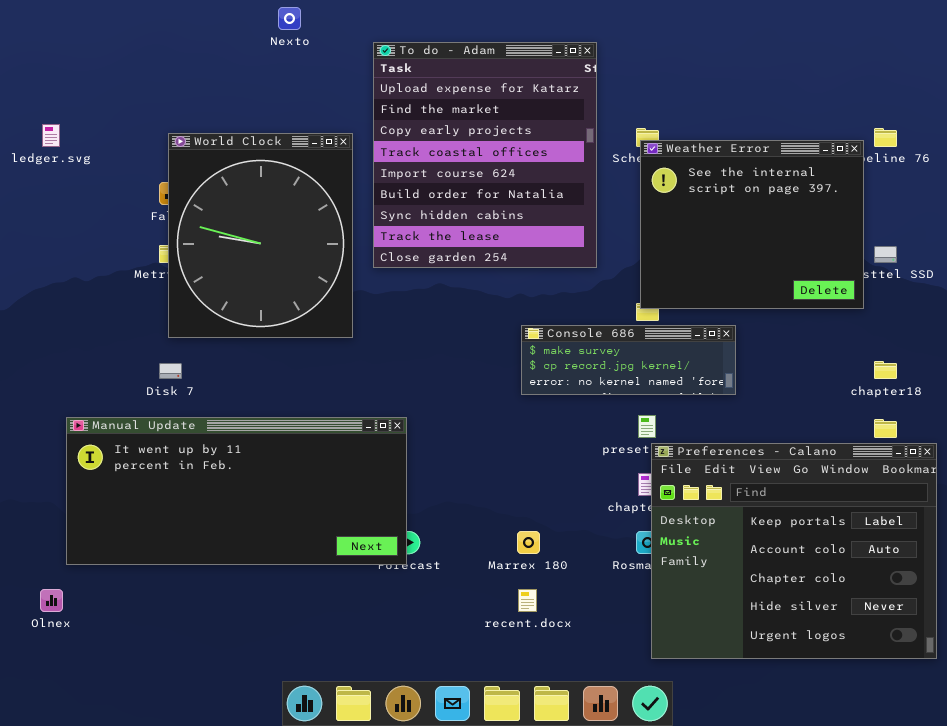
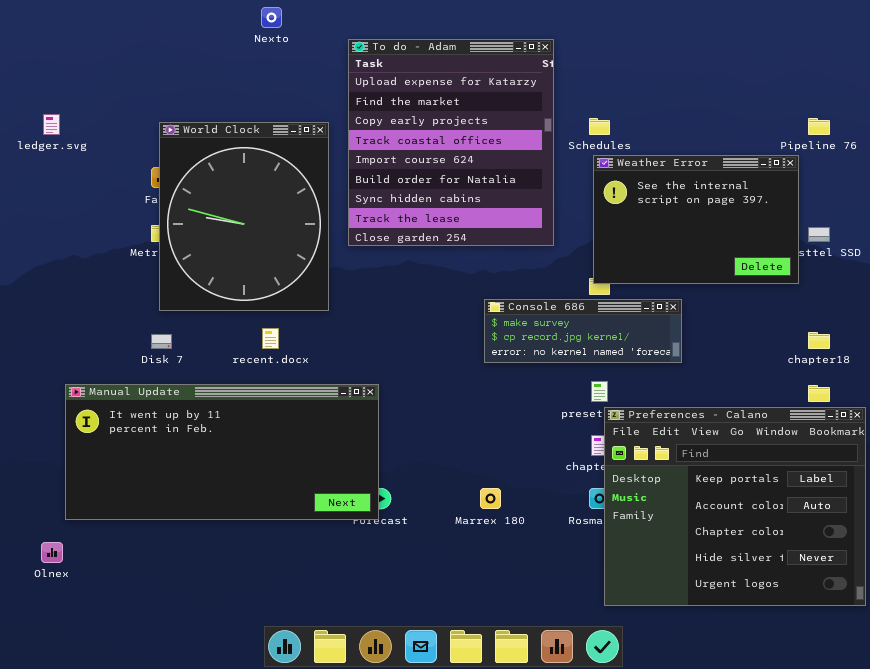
Weather Error: [640,140,864,309] -> [593,155,799,284], resized
recent.docx: [518,589,537,612] -> [262,328,279,349], moved

